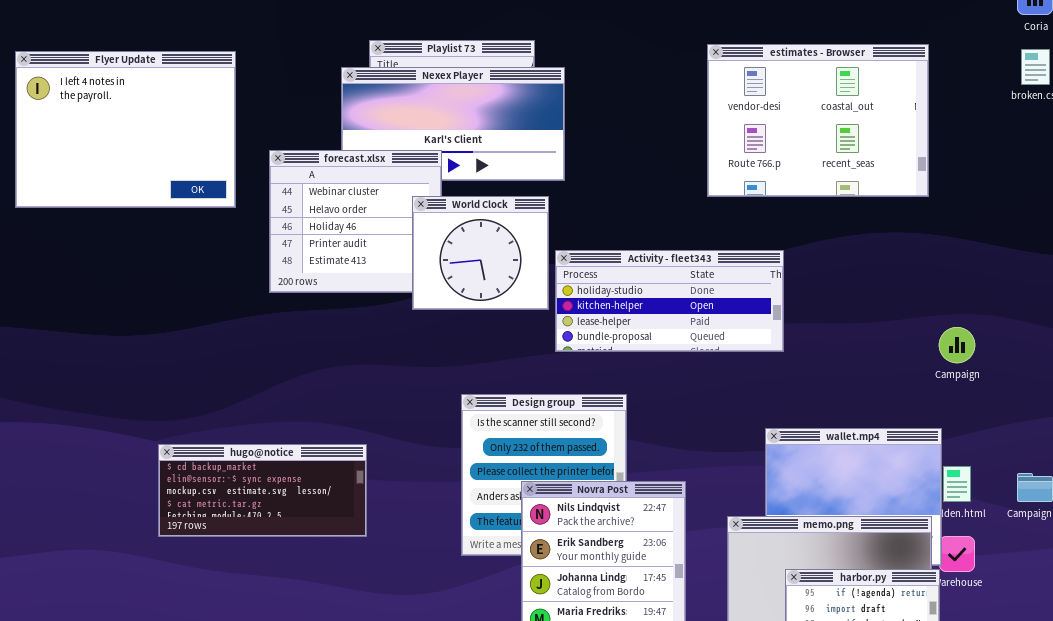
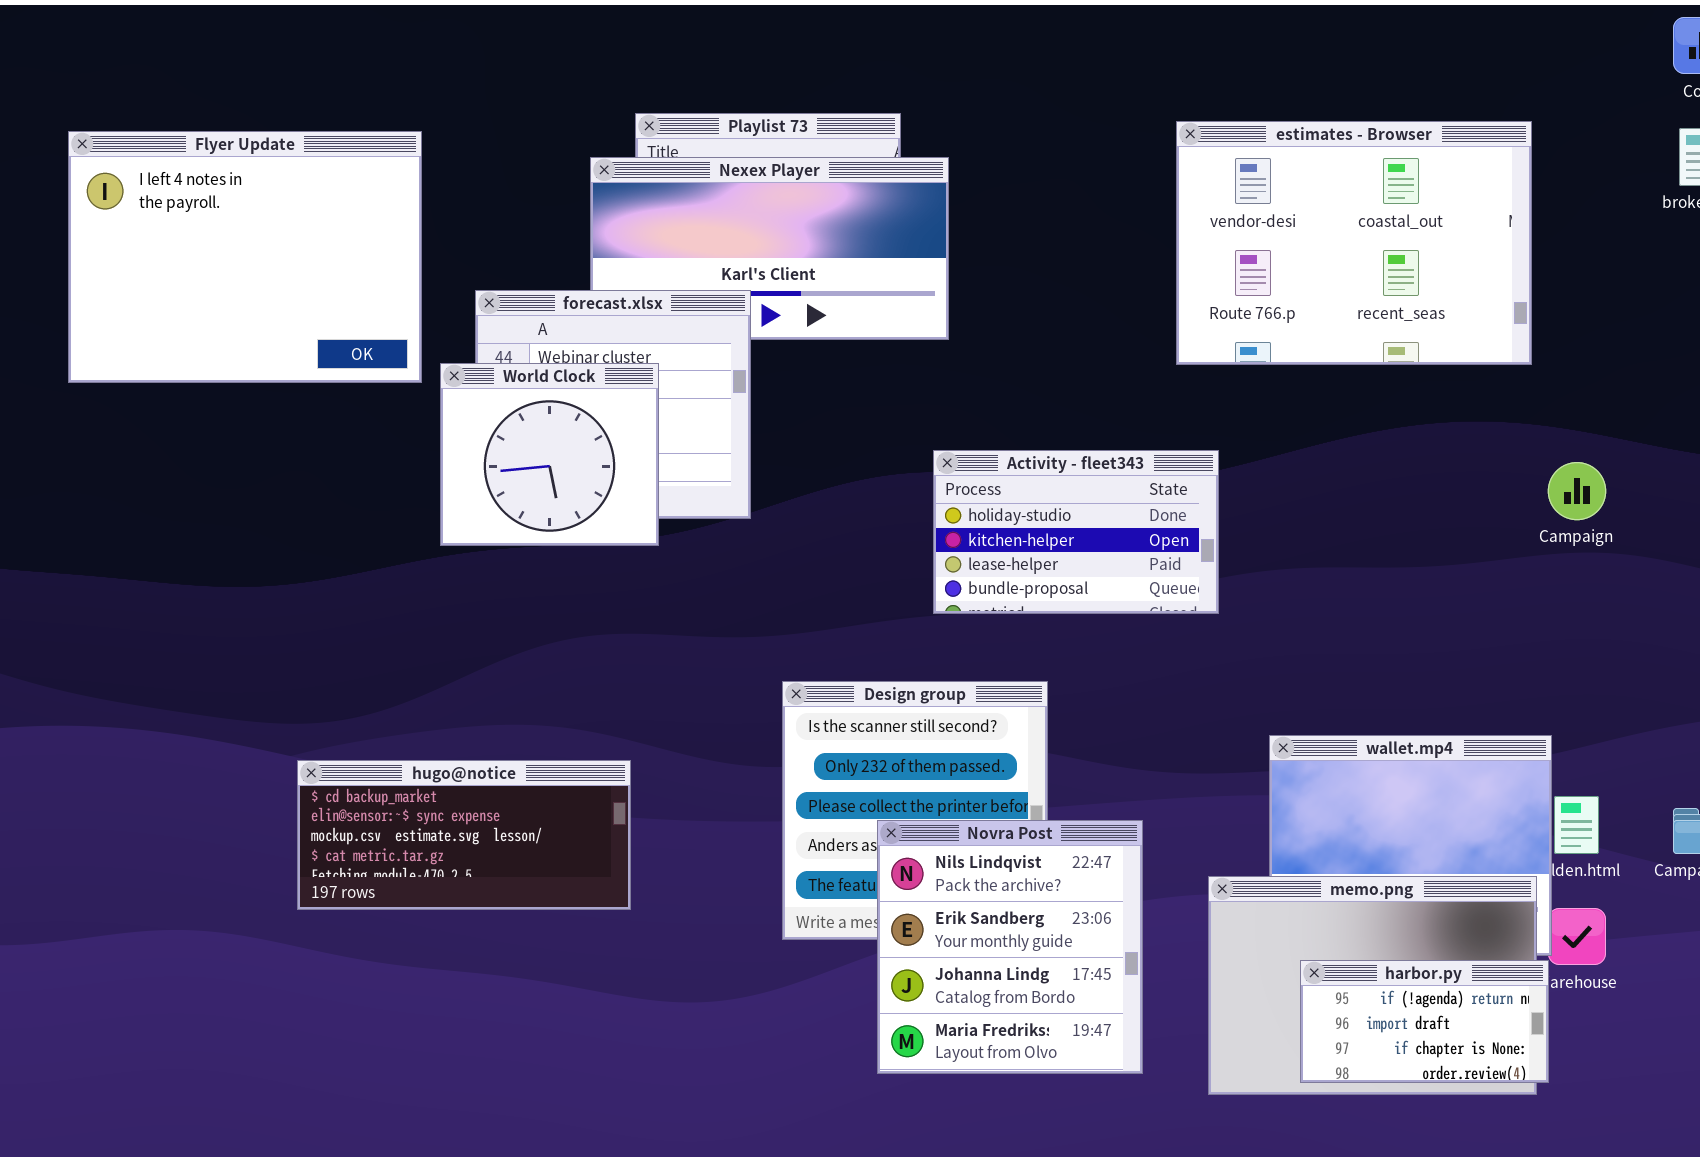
World Clock: [412,196,549,310] -> [440,363,659,546], moved
Activity - fleet343: [555,250,784,352] -> [933,450,1219,614], resized
Campaign: [939,327,975,363] -> [1548,462,1606,520], moved

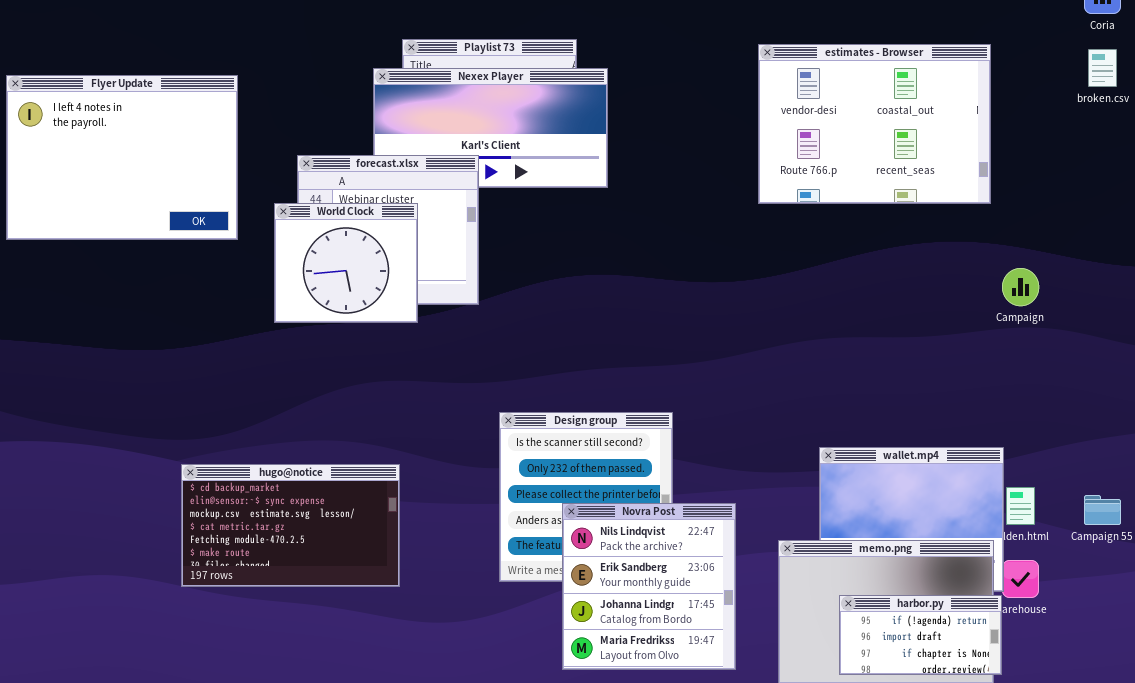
Flyer Update: [68,131,422,383] -> [6,75,238,240], moved
Activity - fleet343: [933,450,1219,614] -> none, closed
hugo@notice: [297,760,631,910] -> [181,464,400,587], resized

